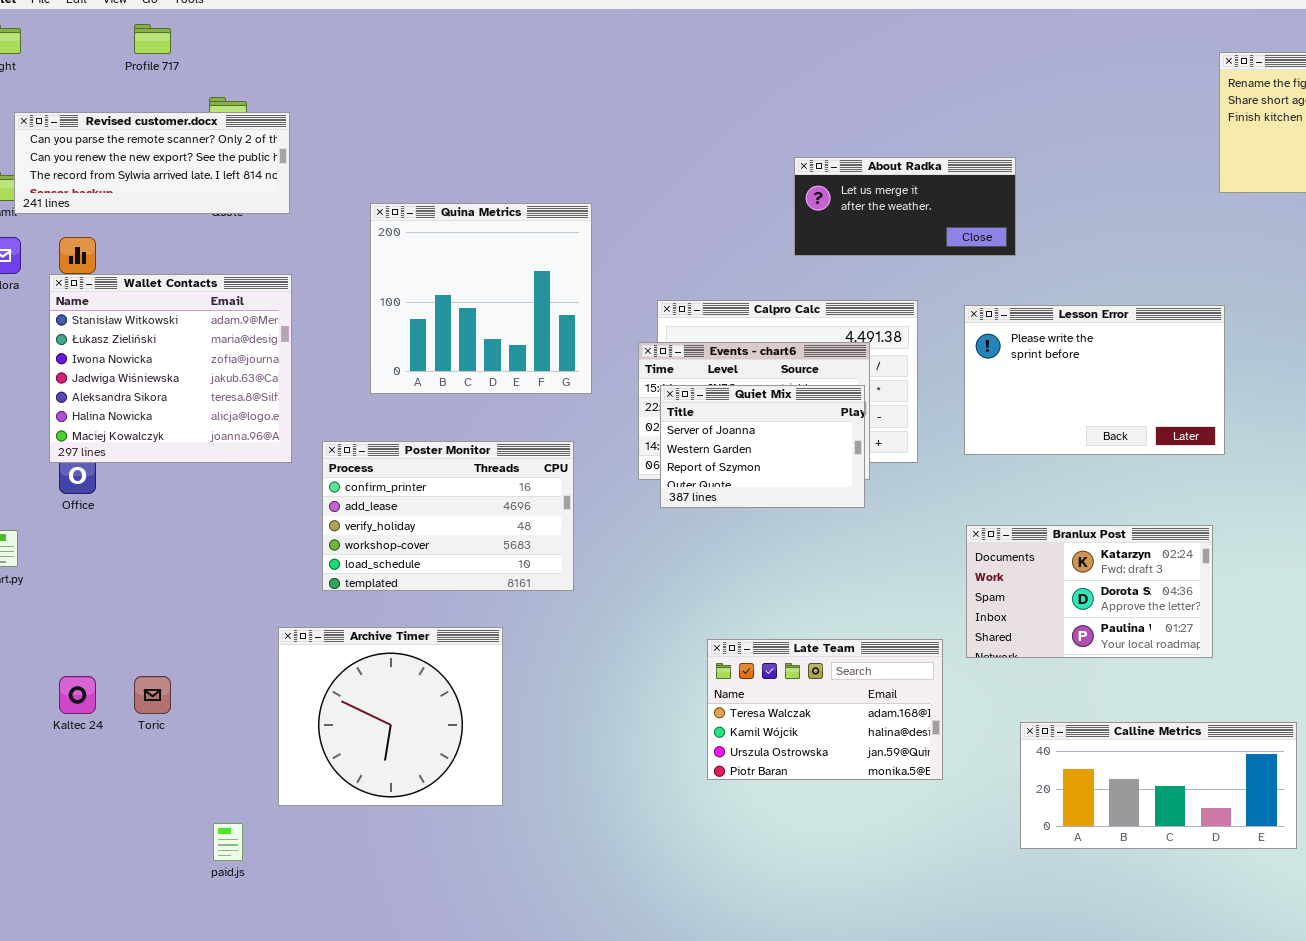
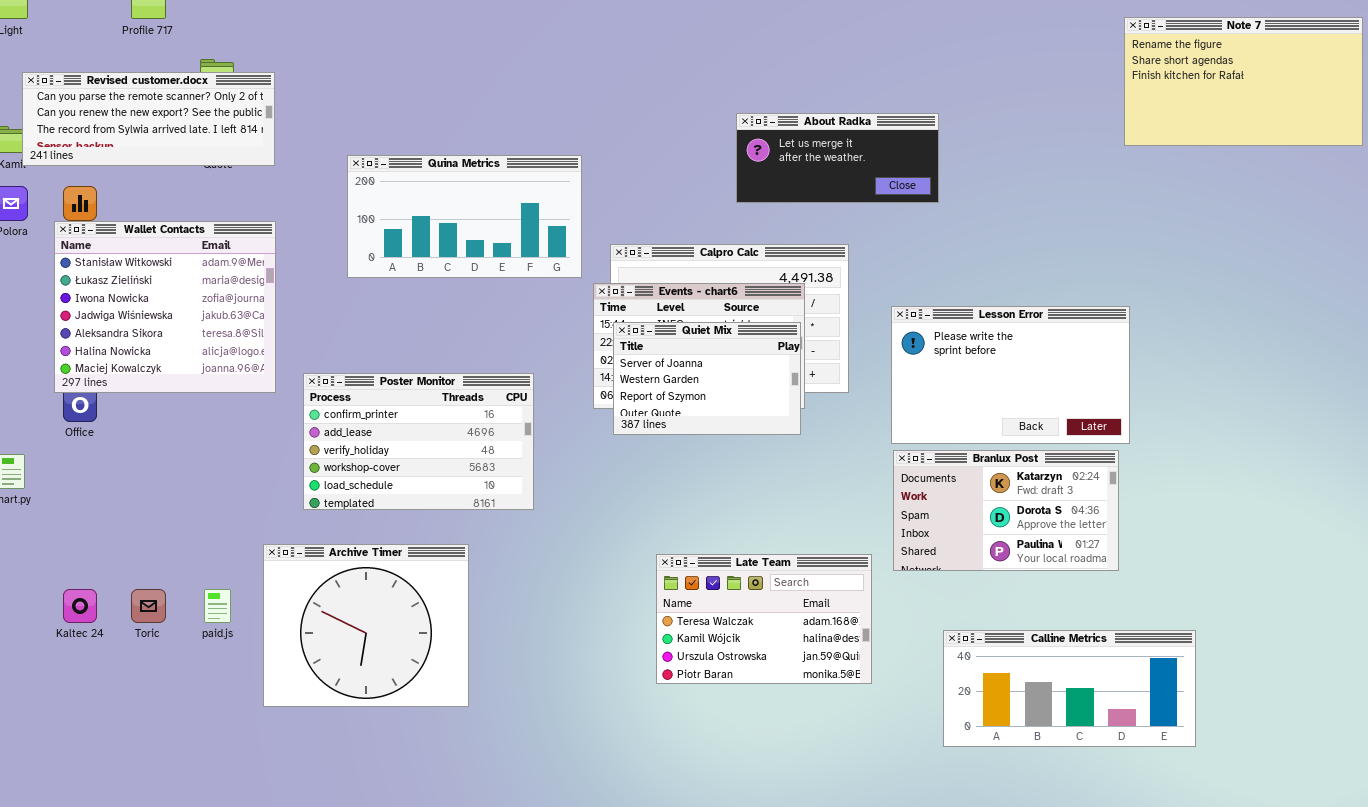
Quina Metrics: [370,203,592,394] -> [347,155,582,278], resized
Lesson Error: [964,305,1225,455] -> [891,306,1130,444], moved
paid.js: [213,823,243,861] -> [204,589,231,623], moved

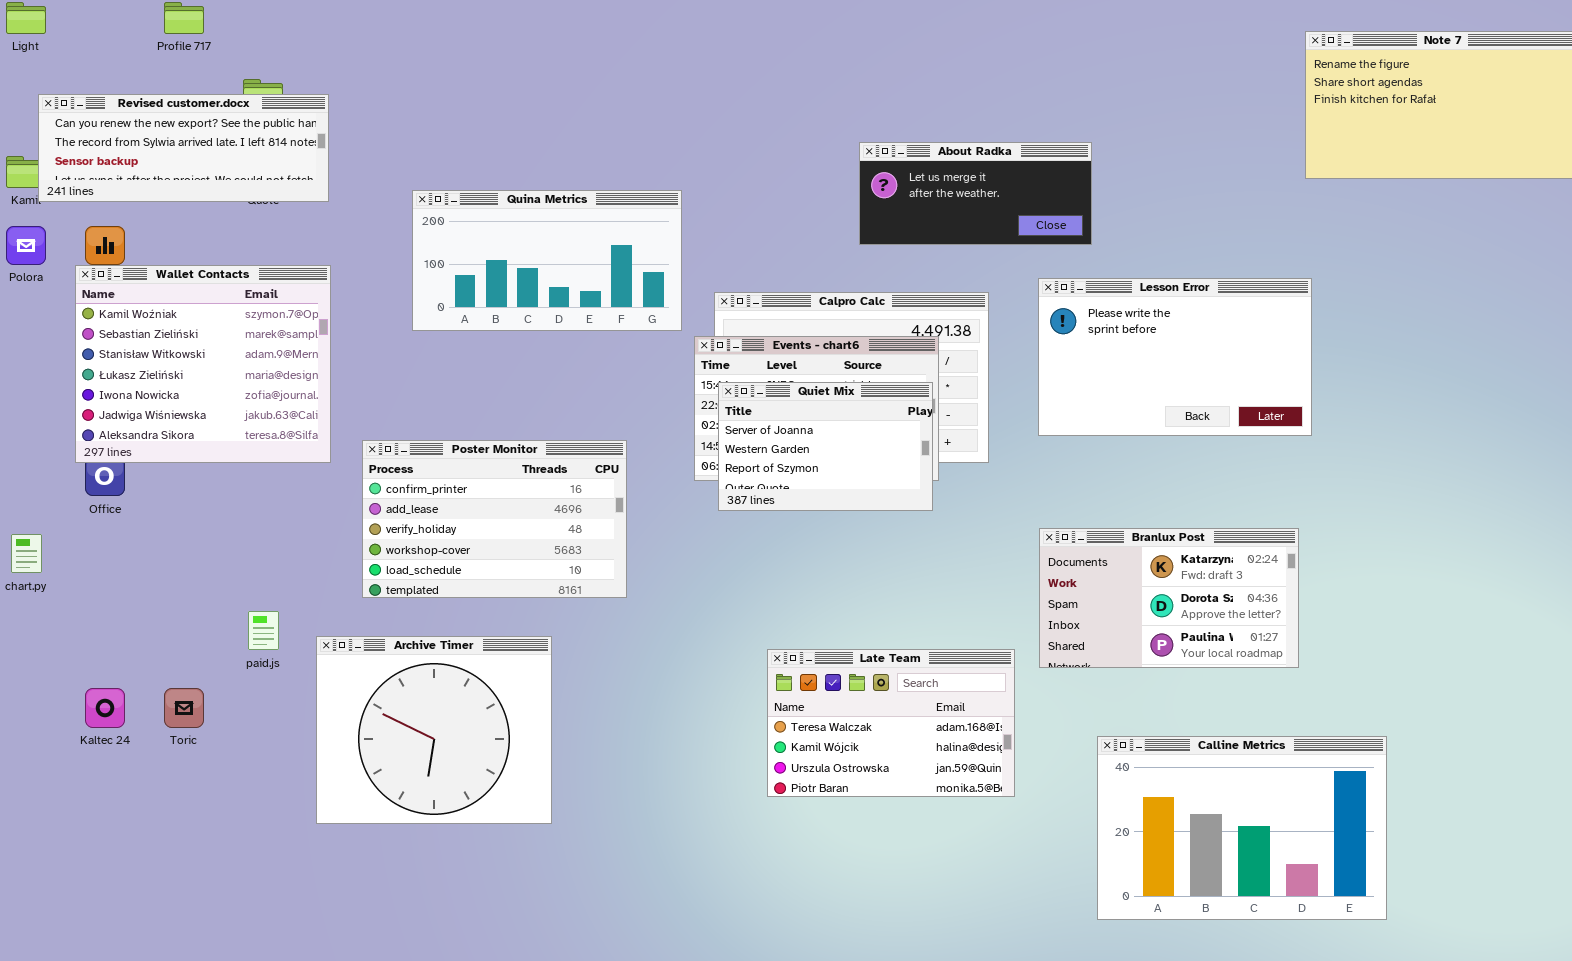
Revised customer.docx: [22,72,275,166] -> [38,94,329,202], scrolled down 1 row
Wallet Contacts: [54,221,276,393] -> [75,265,331,463], scrolled up 2 rows
Lesson Error: [891,306,1130,444] -> [1038,278,1312,436], moved
paid.js: [204,589,231,623] -> [248,611,279,650], moved
Calline Metrics: [943,630,1196,747] -> [1097,736,1387,920], resized

